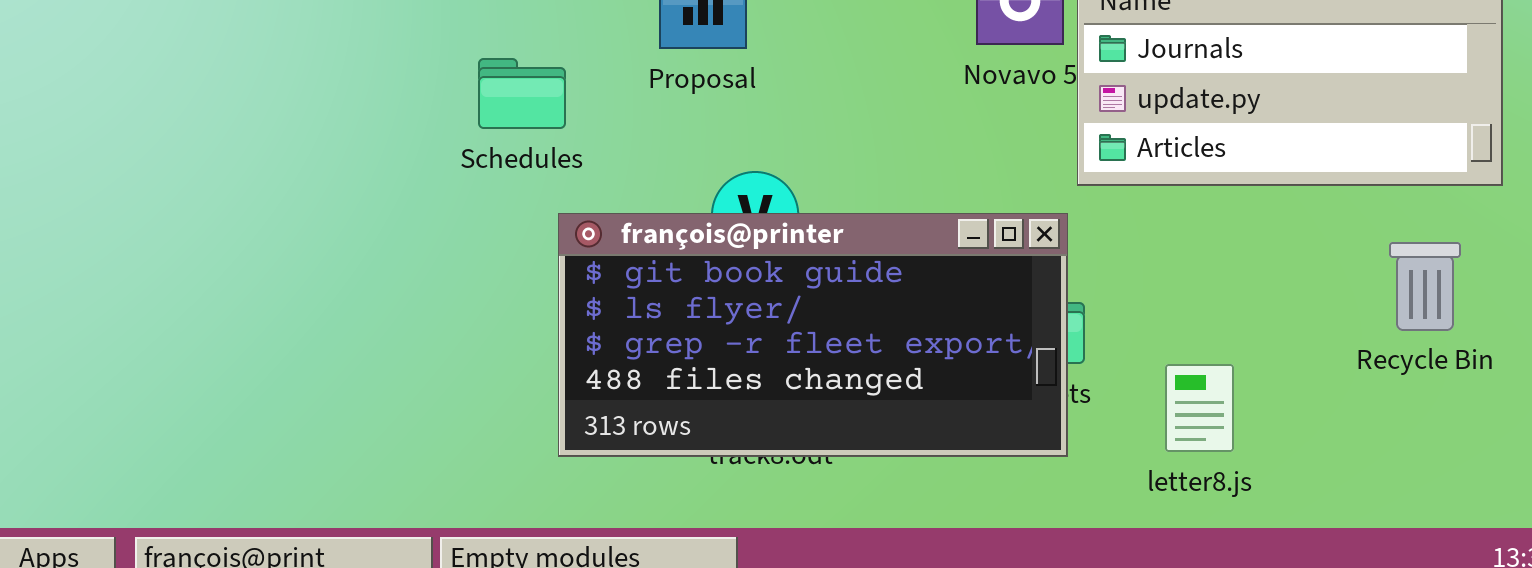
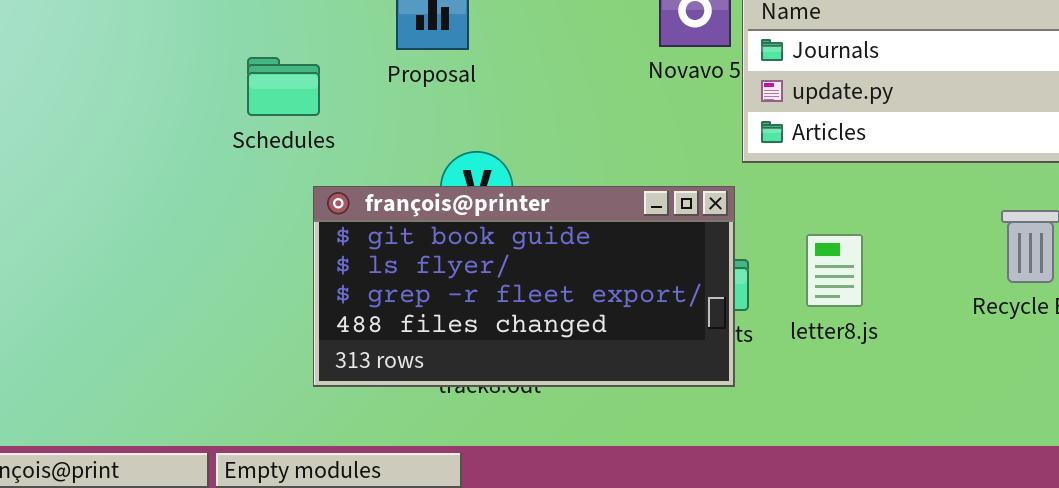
letter8.js: [1165,364,1234,452] -> [806,234,863,307], moved

